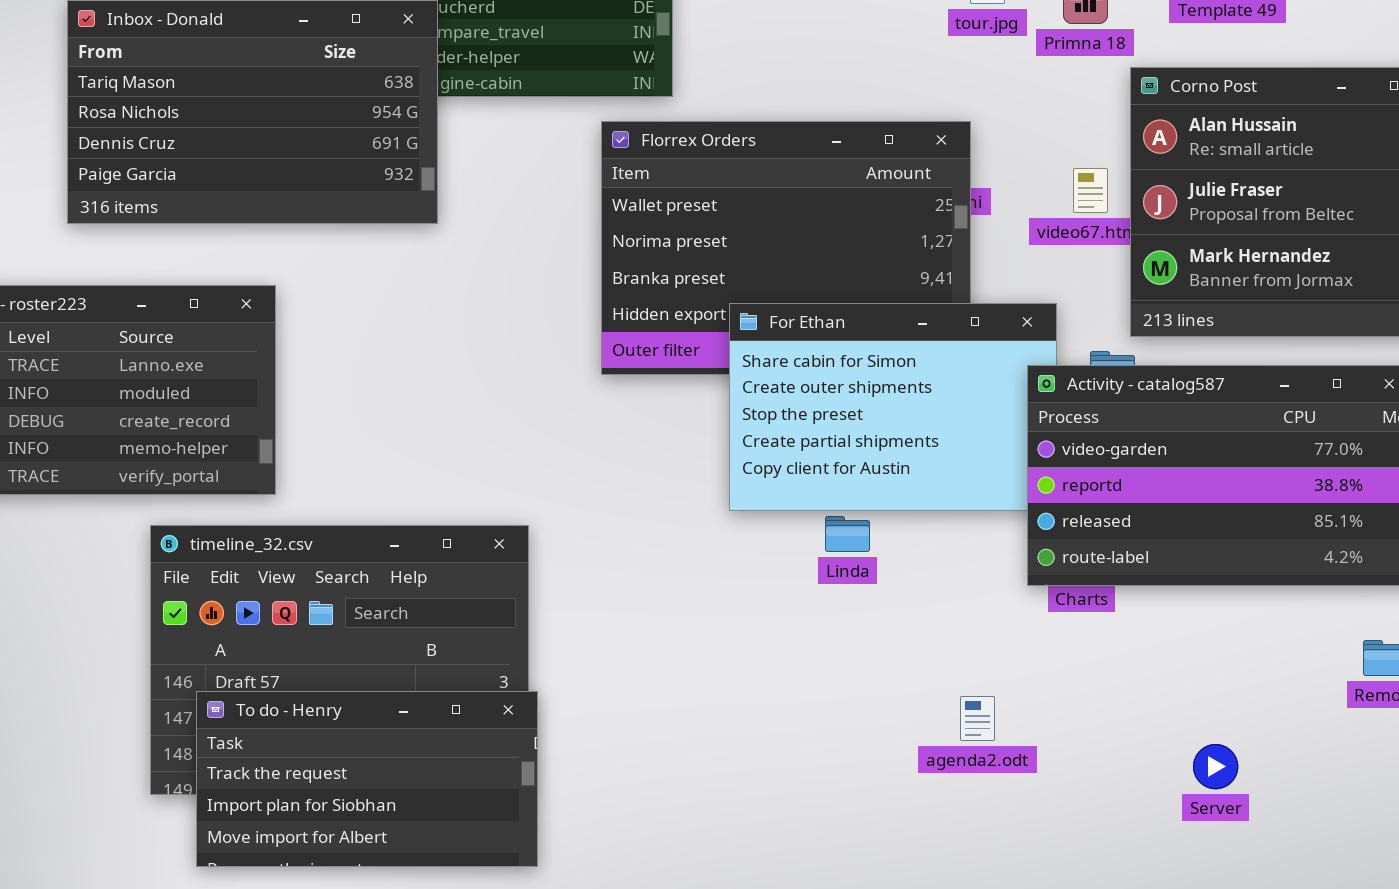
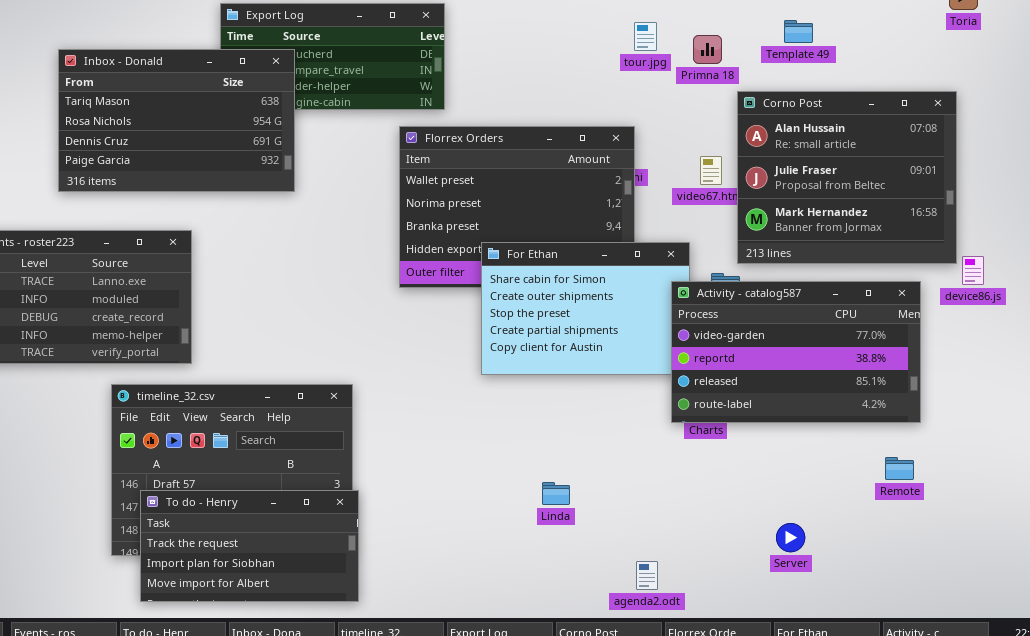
Linda: [825,516,870,552] -> [542,482,570,505], moved
agenda2.odt: [960,696,995,741] -> [636,561,658,590], moved

